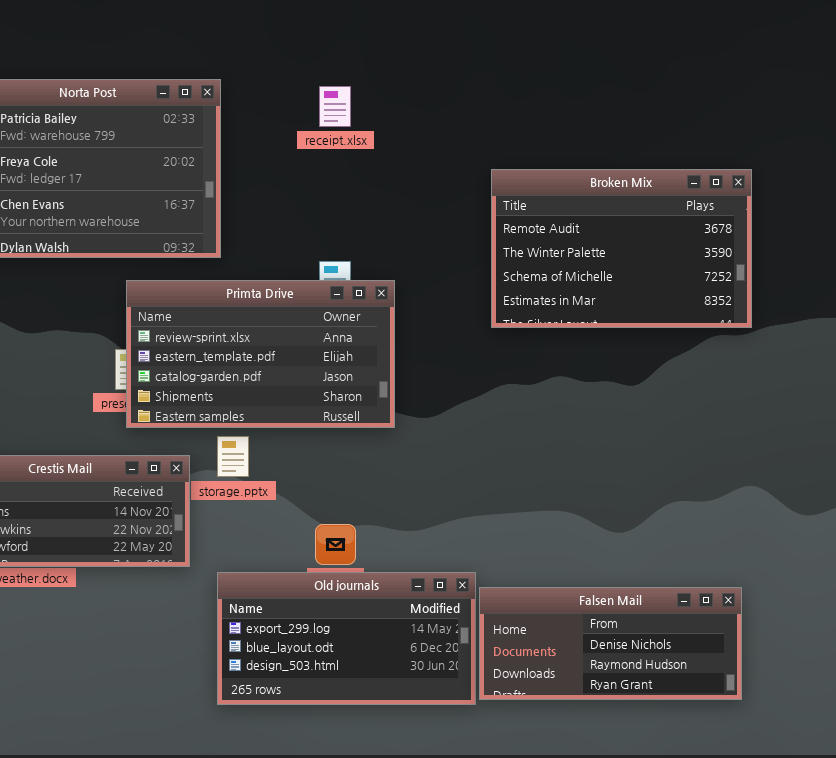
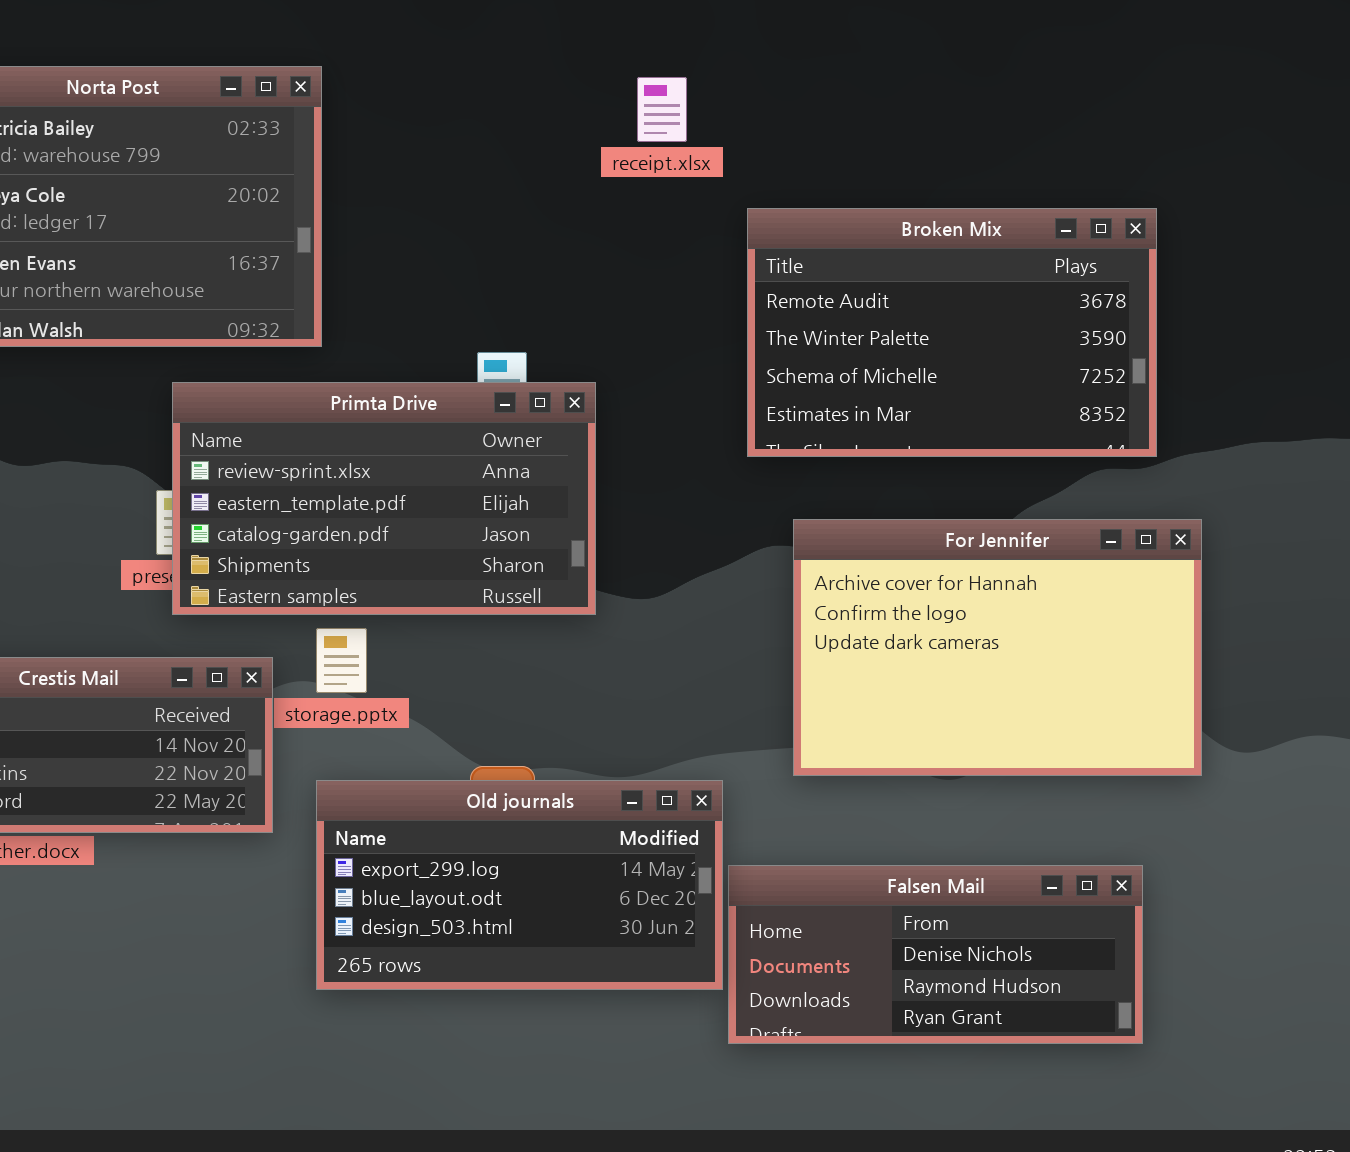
receipt.xlsx: [319,86,351,127] -> [637,77,687,142], moved
For Jennifer: none -> [793,519,1202,776], opened
Old journals: [217,572,476,705] -> [316,780,723,990], moved

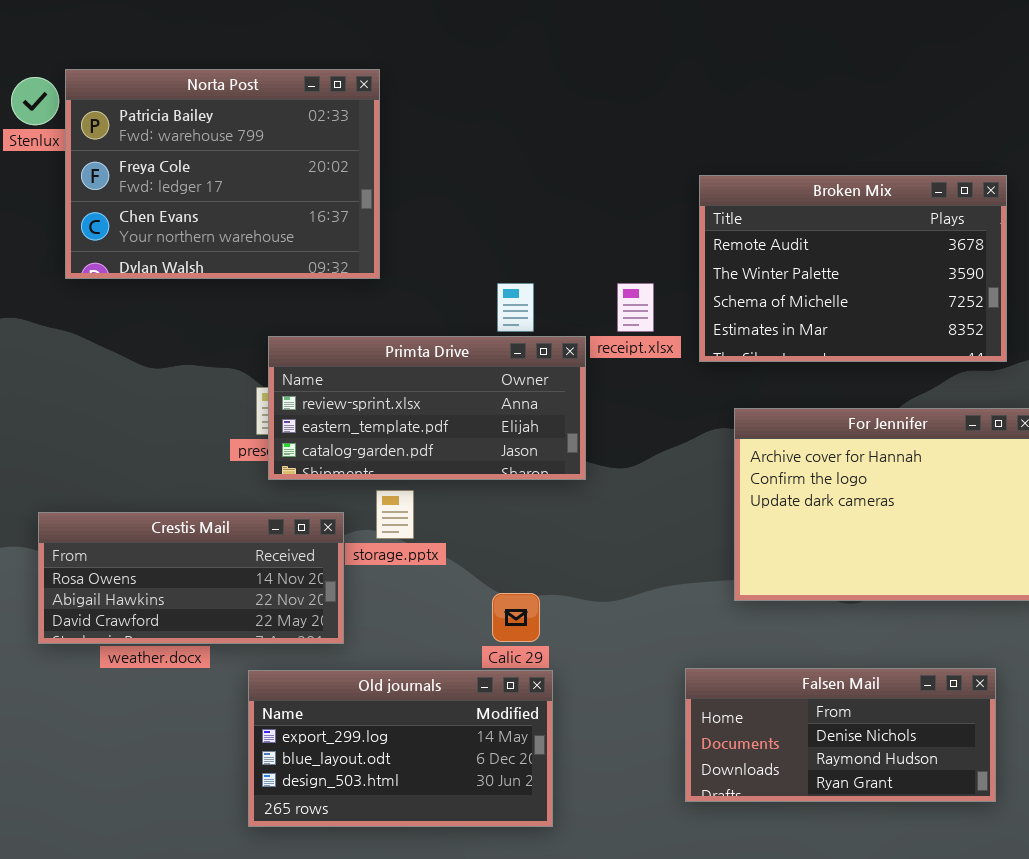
receipt.xlsx: [637,77,687,142] -> [617,283,654,332], moved
Primta Drive: [172,382,596,615] -> [268,336,586,480], resized
Old journals: [316,780,723,990] -> [248,670,553,827], moved

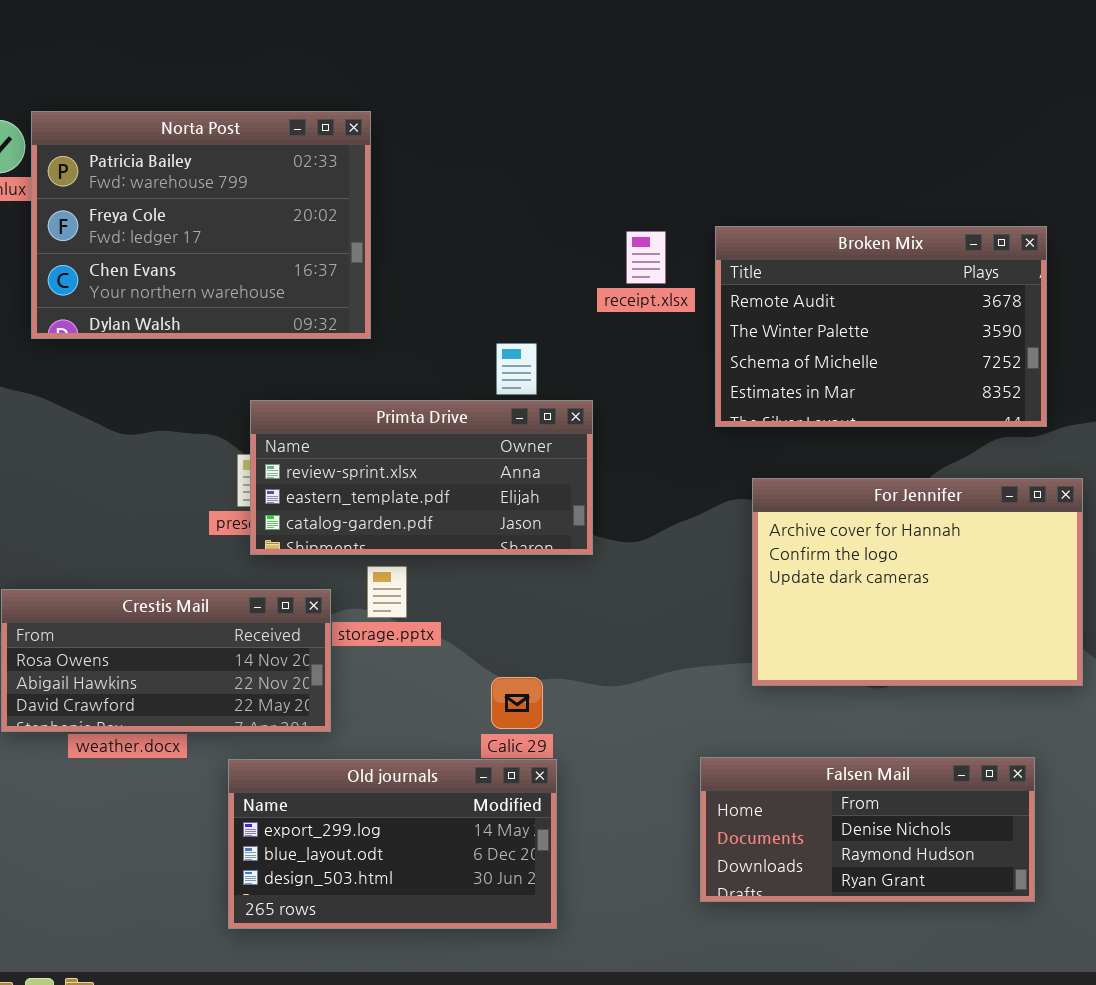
receipt.xlsx: [617,283,654,332] -> [626,231,666,284], moved

